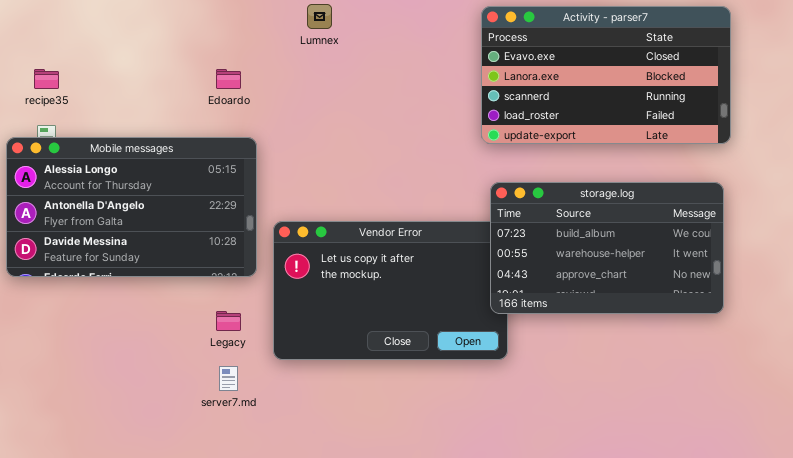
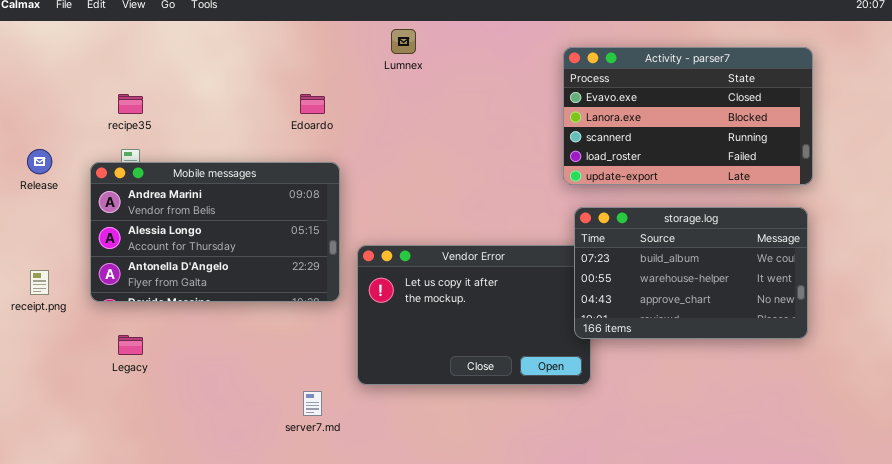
Activity - parser7: [481,6,731,144] -> [563,47,813,185], moved
Mobile messages: [6,137,257,277] -> [90,162,340,302], scrolled up 1 row
Legacy: [216,311,241,331] -> [118,335,143,355], moved

